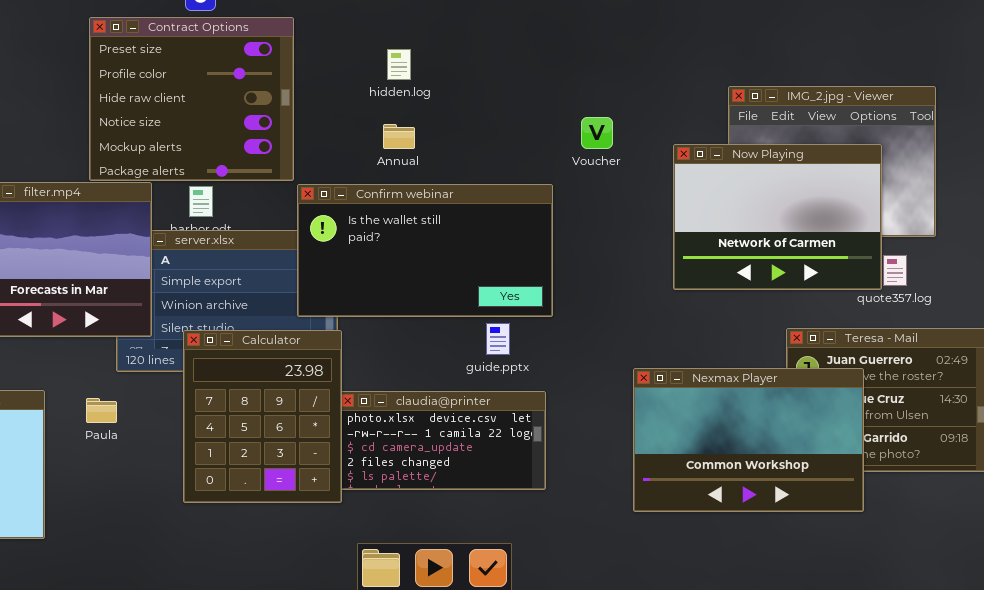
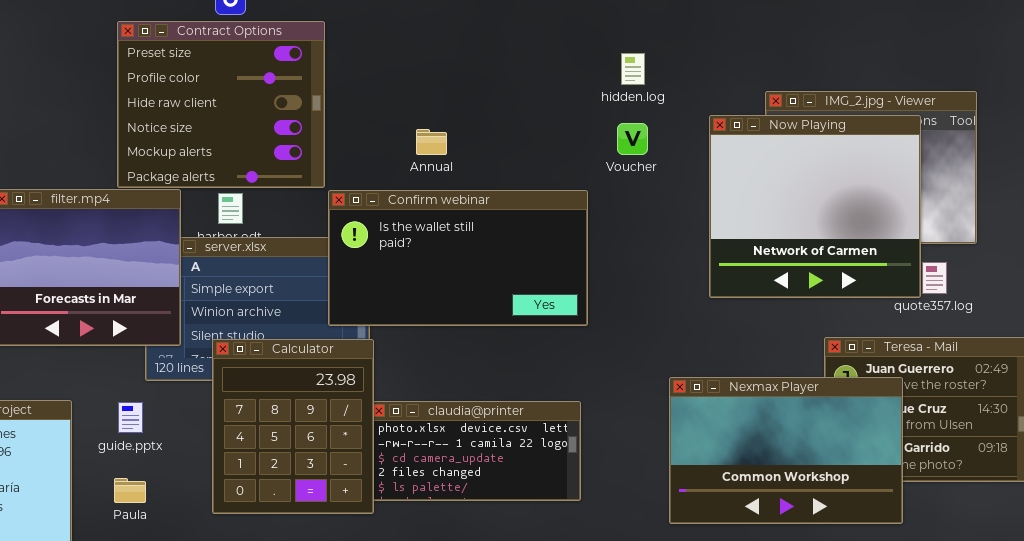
hidden.log: [387,49,411,80] -> [621,53,645,85], moved
Now Playing: [673,144,882,290] -> [709,115,921,298], resized
guide.pptx: [486,323,510,355] -> [118,402,143,433], moved
Paula: [86,398,117,423] -> [114,478,146,503], moved

